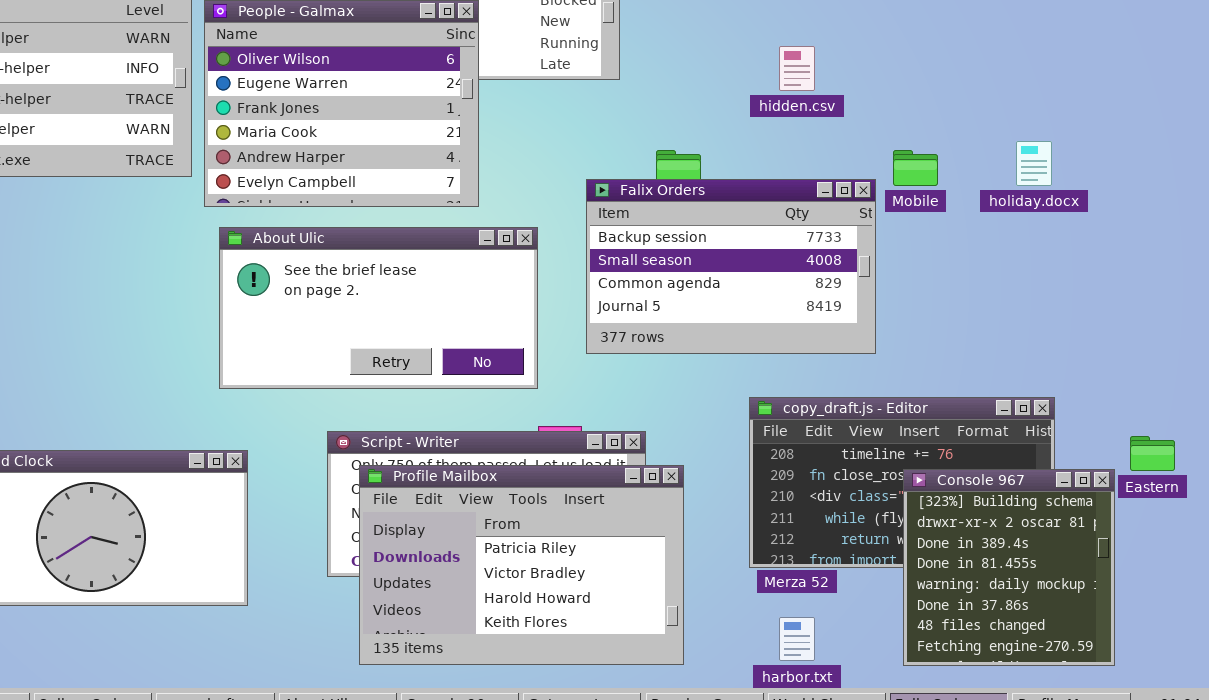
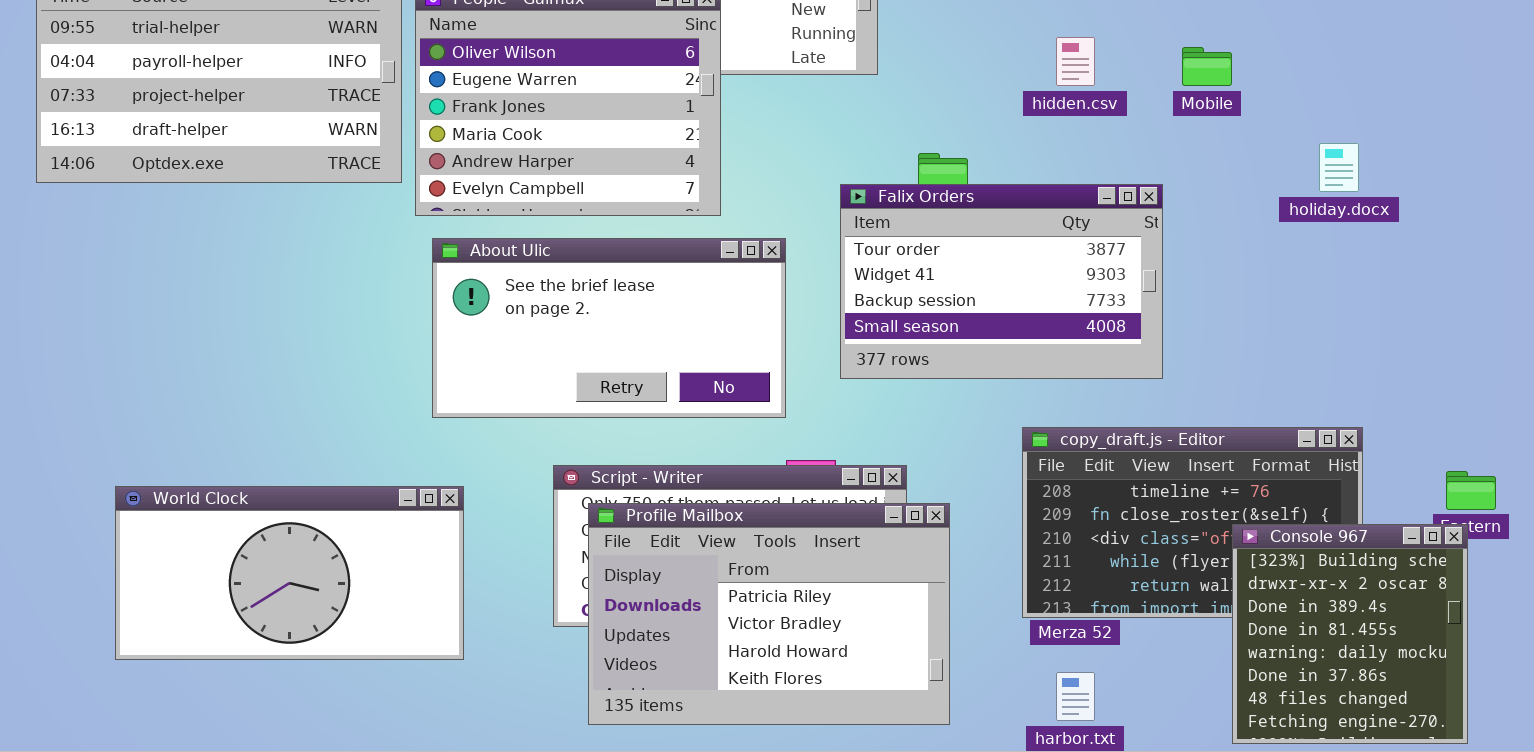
Mobile: [893,150,938,186] -> [1182,47,1232,86], moved
Falix Orders: [586,179,876,354] -> [840,184,1163,379], scrolled up 2 rows
Console 967: [903,469,1115,666] -> [1232,524,1468,744], moved

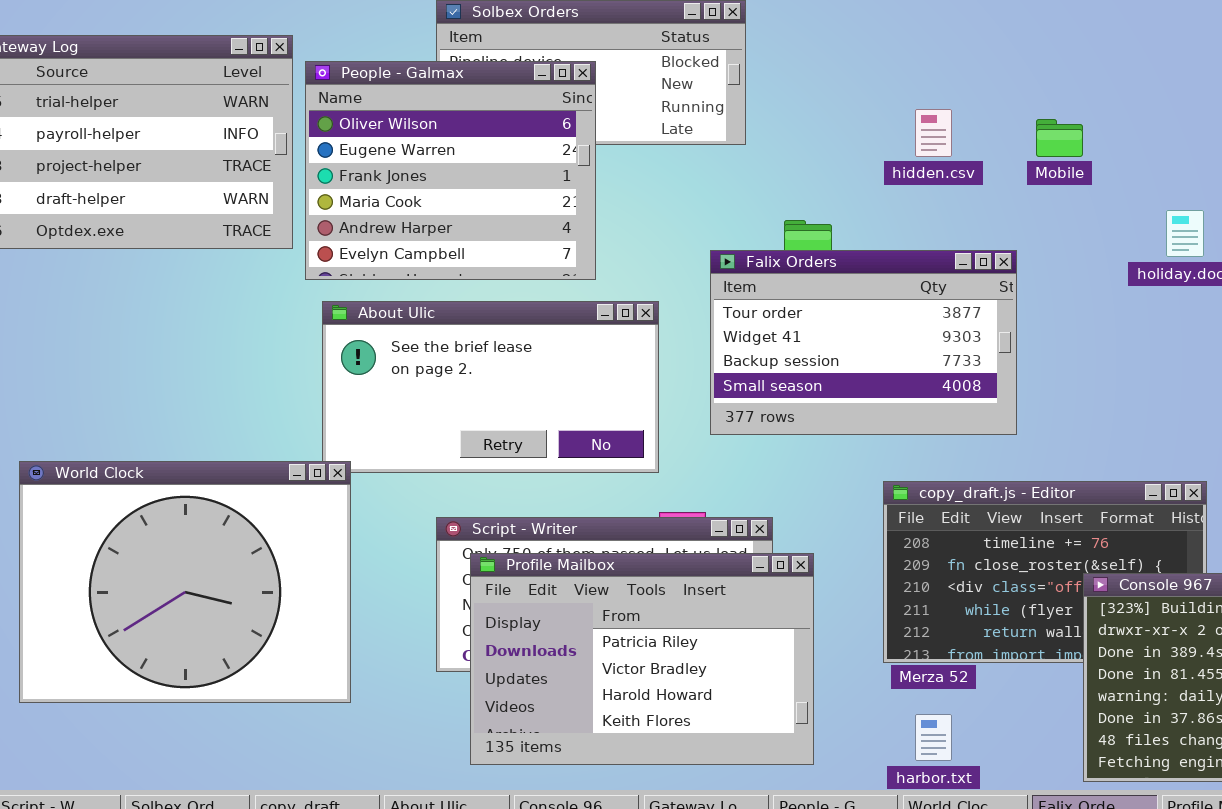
World Clock: [115,486,464,660] -> [19,461,351,703], resized

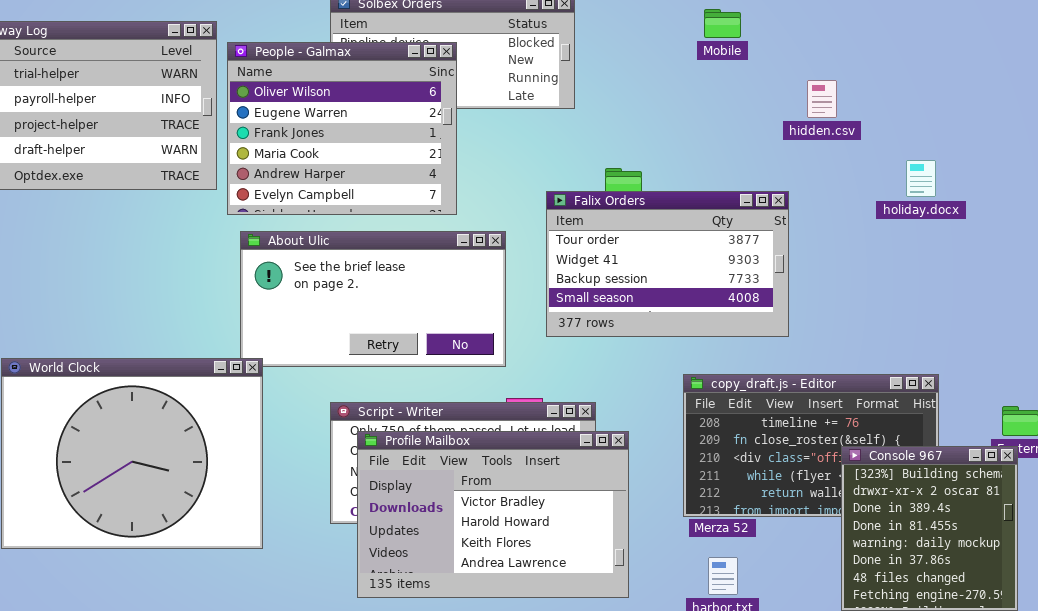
hidden.csv: [915,109,952,157] -> [807,80,837,118], moved
Mobile: [1036,119,1083,157] -> [704,9,741,38], moved
Profile Mailbox: [470,553,814,765] -> [357,431,629,598], scrolled down 1 row

